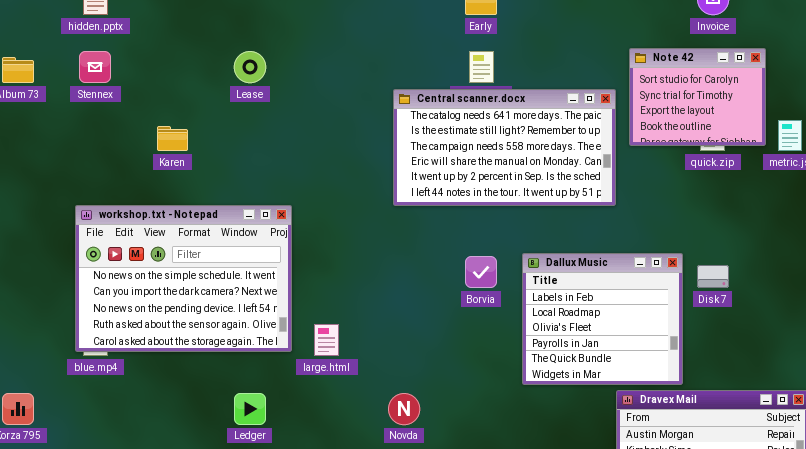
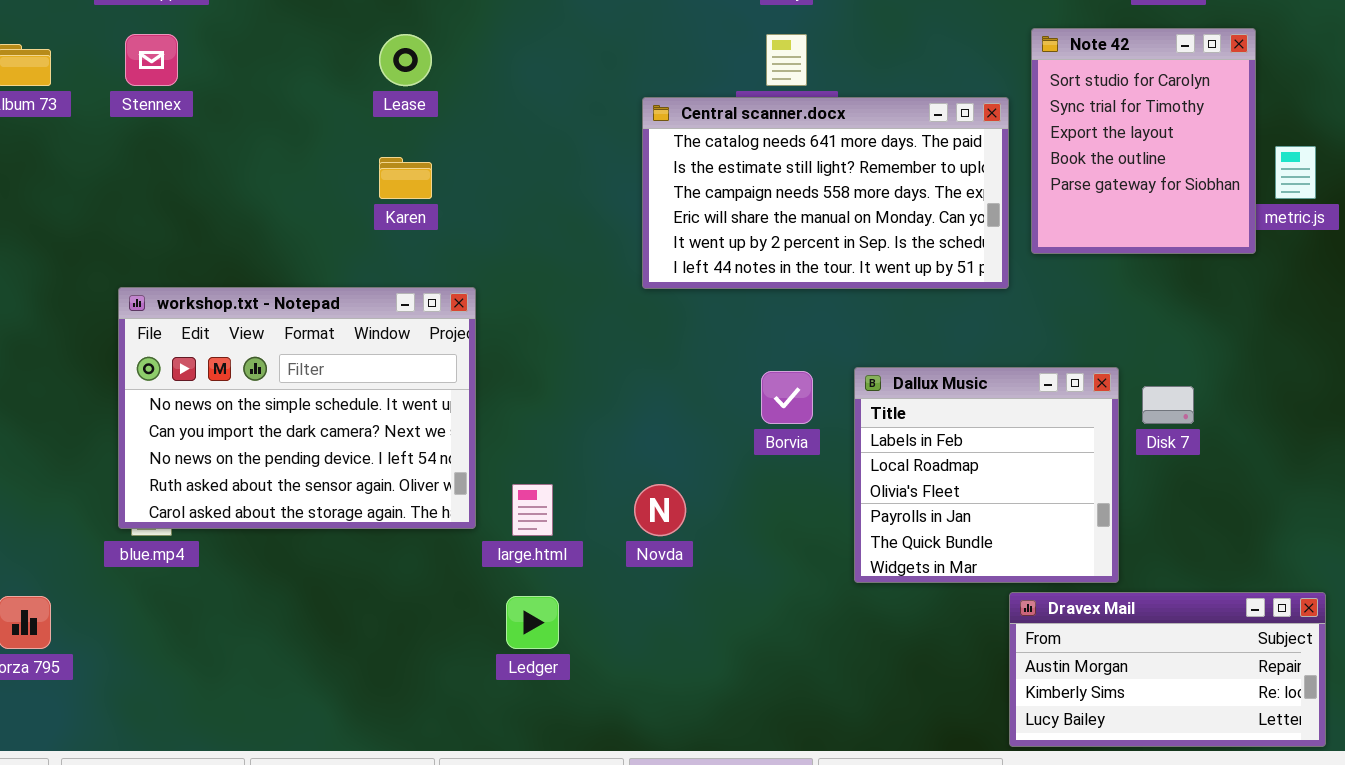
Note 42: [629,48,766,146] -> [1031,28,1256,254], resized
Karen: [157,126,188,151] -> [379,157,432,199], moved
Ledger: [234,393,266,425] -> [506,596,559,649], moved
Novda: [388,393,420,425] -> [634,484,686,536], moved

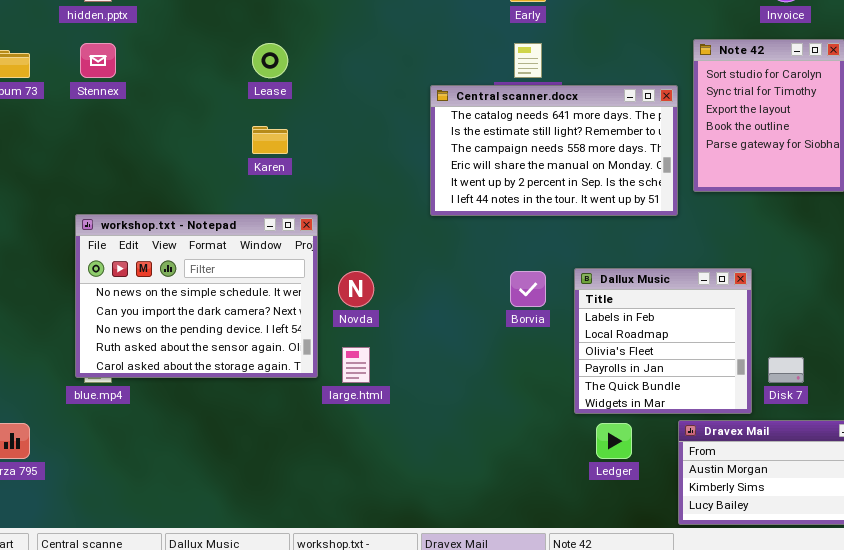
Disk 7: [1142,386,1194,424] -> [768,357,804,383], moved
Novda: [634,484,686,536] -> [338,271,374,307], moved
Ledger: [506,596,559,649] -> [596,423,632,459], moved

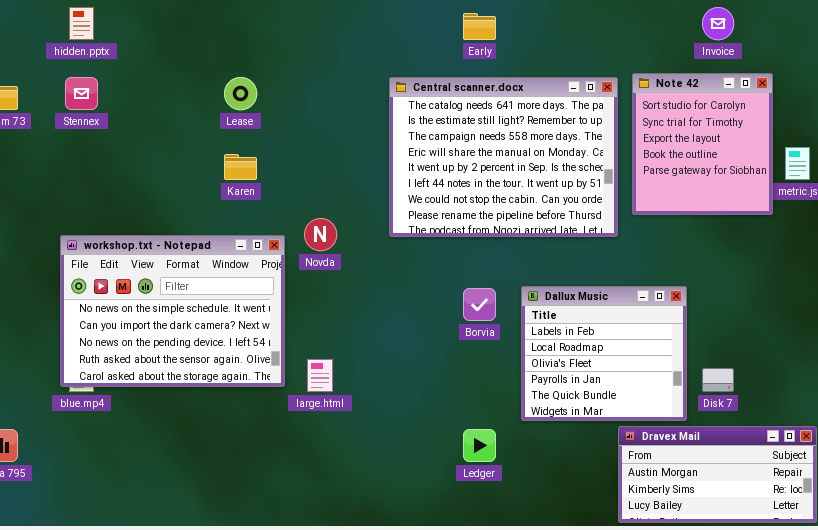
Central scanner.docx: [430,85,678,216] -> [389,77,618,237], resized
Novda: [338,271,374,307] -> [304,218,337,251], moved
Ledger: [596,423,632,459] -> [463,429,496,462], moved

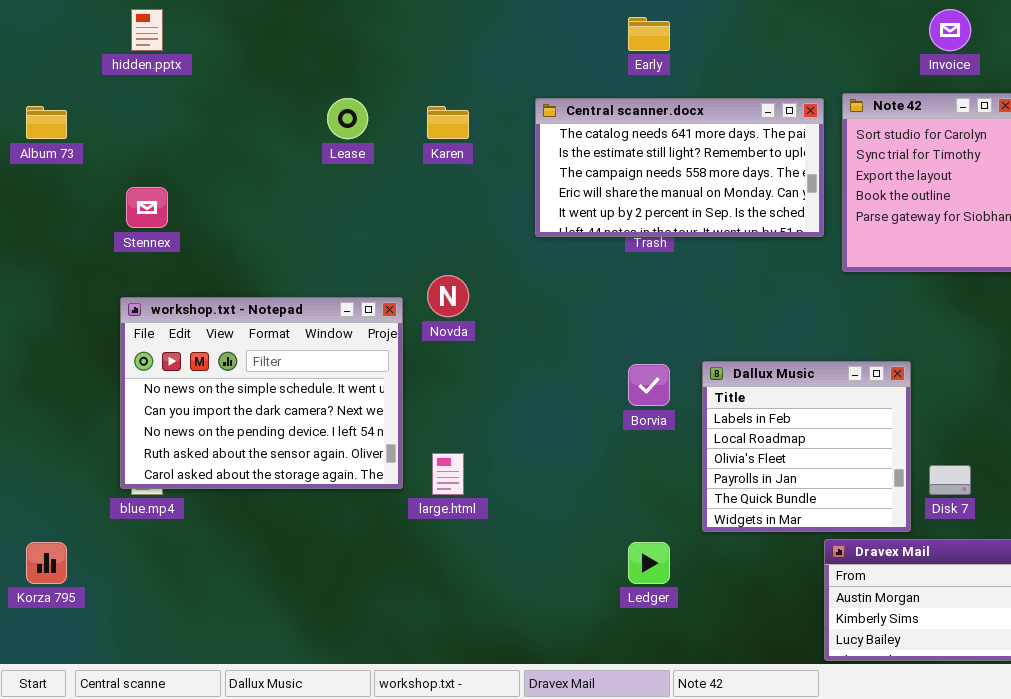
Stennex: [65,77,98,110] -> [126,187,168,228], moved
Central scanner.docx: [389,77,618,237] -> [535,98,824,237], resized
Karen: [224,154,257,180] -> [427,106,469,139], moved

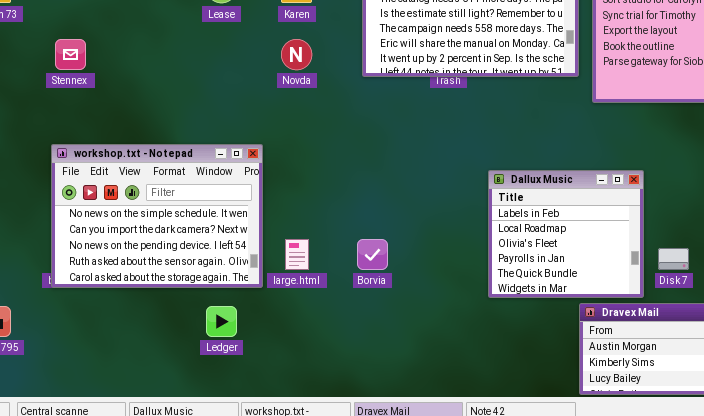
Novda: [427,275,469,317] -> [281,39,312,70], moved
workshop.txt - Notepad: [120,297,403,489] -> [51,144,263,288], moved
Borvia: [628,364,670,406] -> [357,239,388,270], moved
Ledger: [628,542,670,584] -> [206,306,237,337], moved

